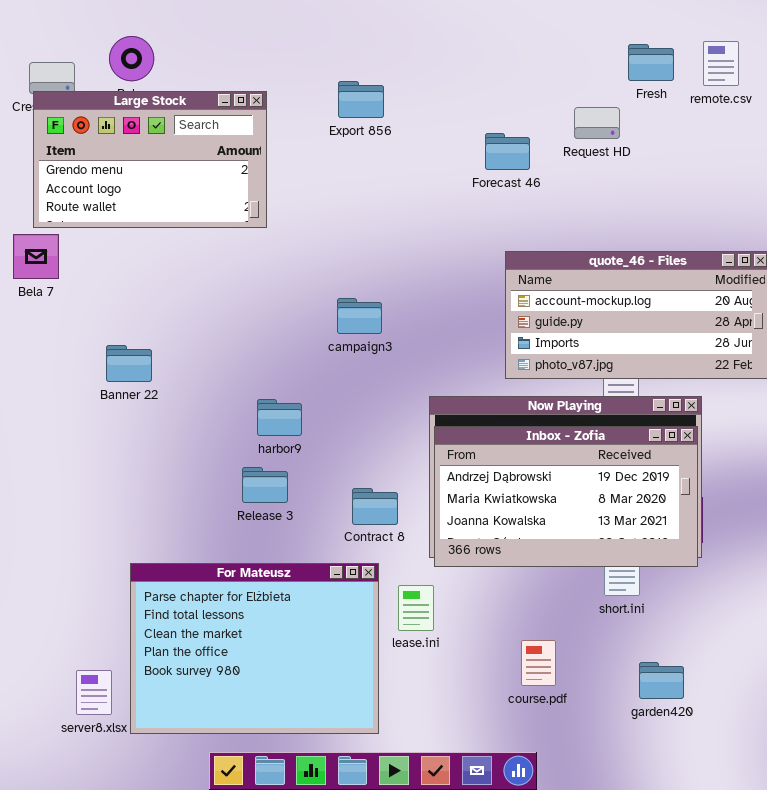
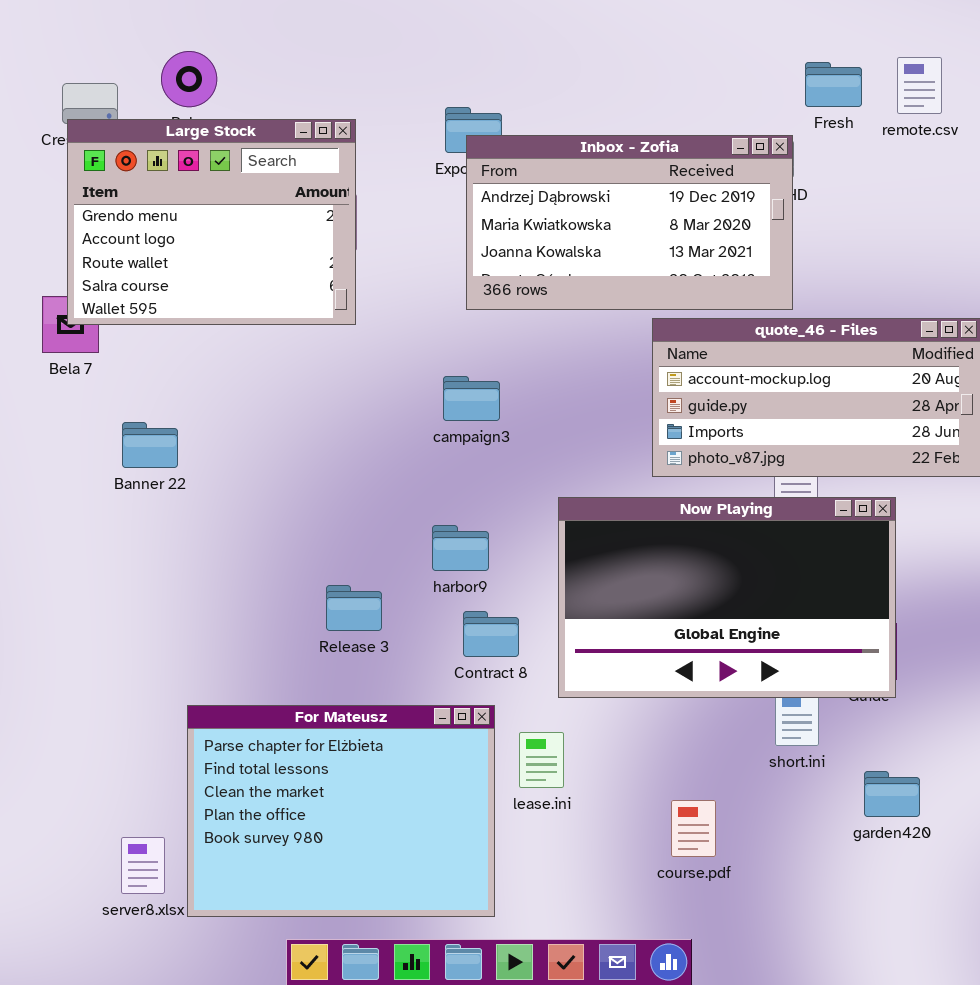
Large Stock: [33,91,267,228] -> [67,119,356,325], resized
Banner 22: [106,345,152,382] -> [122,422,178,468], moved
harbor9: [257,399,302,436] -> [432,525,489,571], moved
Inbox - Zofia: [434,426,698,567] -> [466,135,793,310], moved
garden420: [639,662,684,699] -> [864,771,920,817], moved

